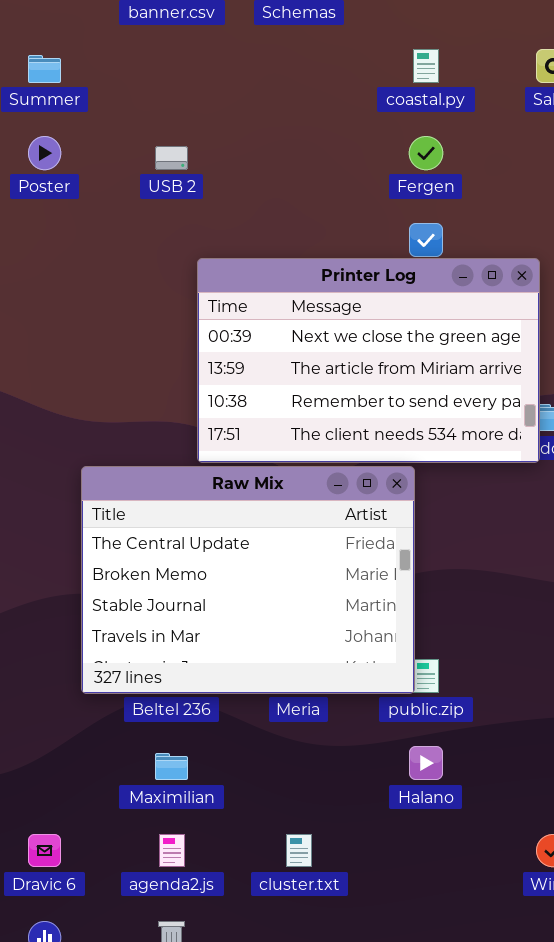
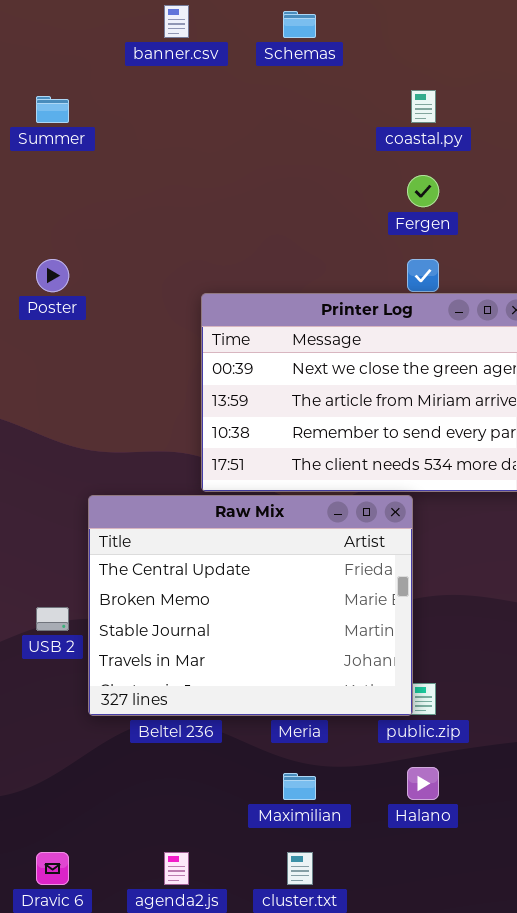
Poster: [28,136,61,170] -> [36,259,69,292], moved
USB 2: [155,146,188,170] -> [36,607,69,631], moved
Maximilian: [155,753,188,780] -> [283,773,316,800], moved

